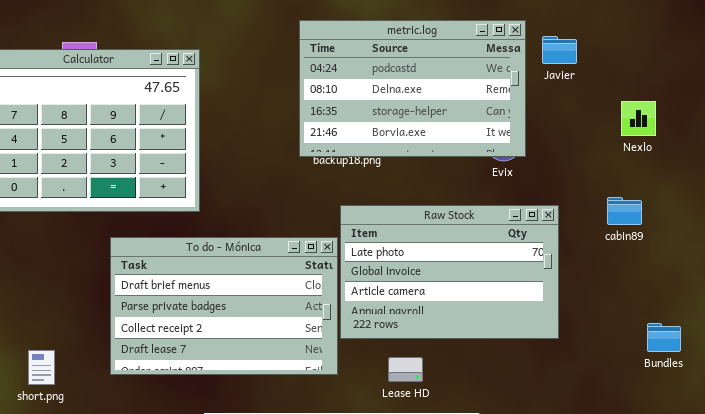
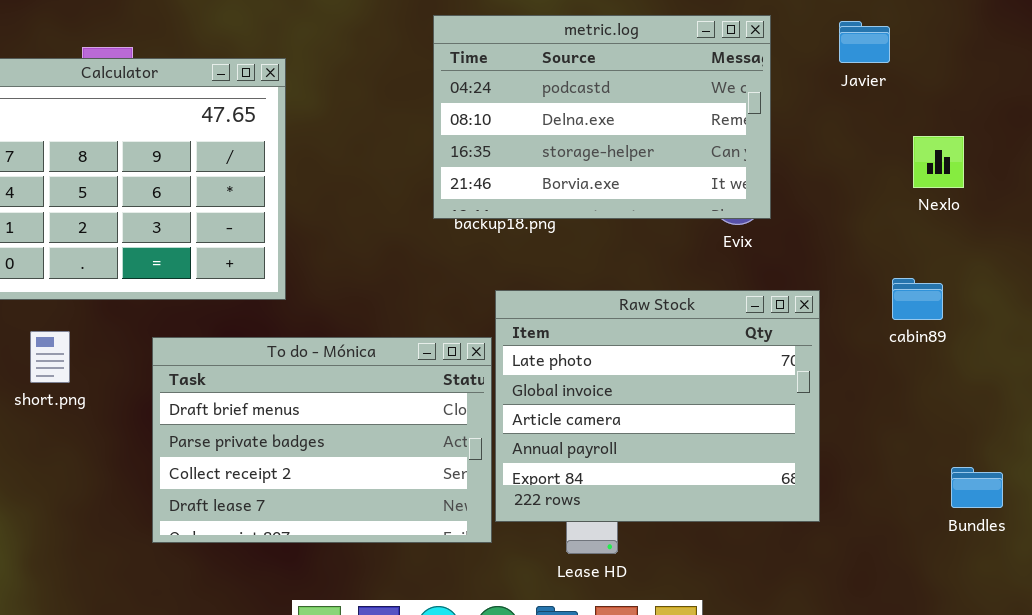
Javier: [542,36,577,64] -> [839,21,890,63], moved
Raw Stock: [340,205,559,339] -> [495,290,820,522], resized
short.png: [28,350,55,385] -> [30,331,70,383], moved

